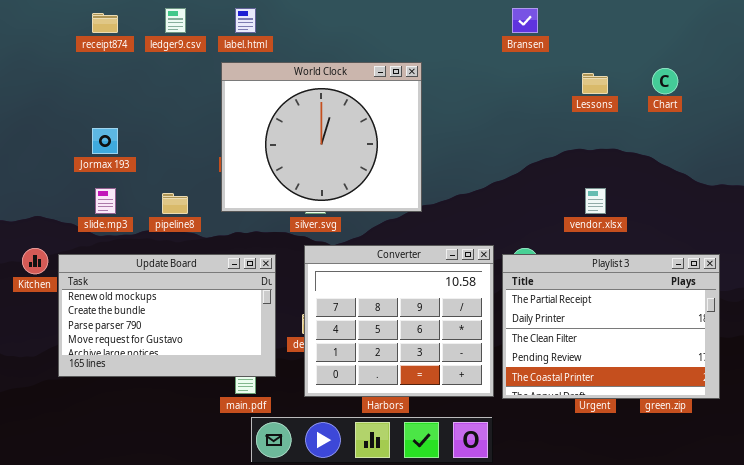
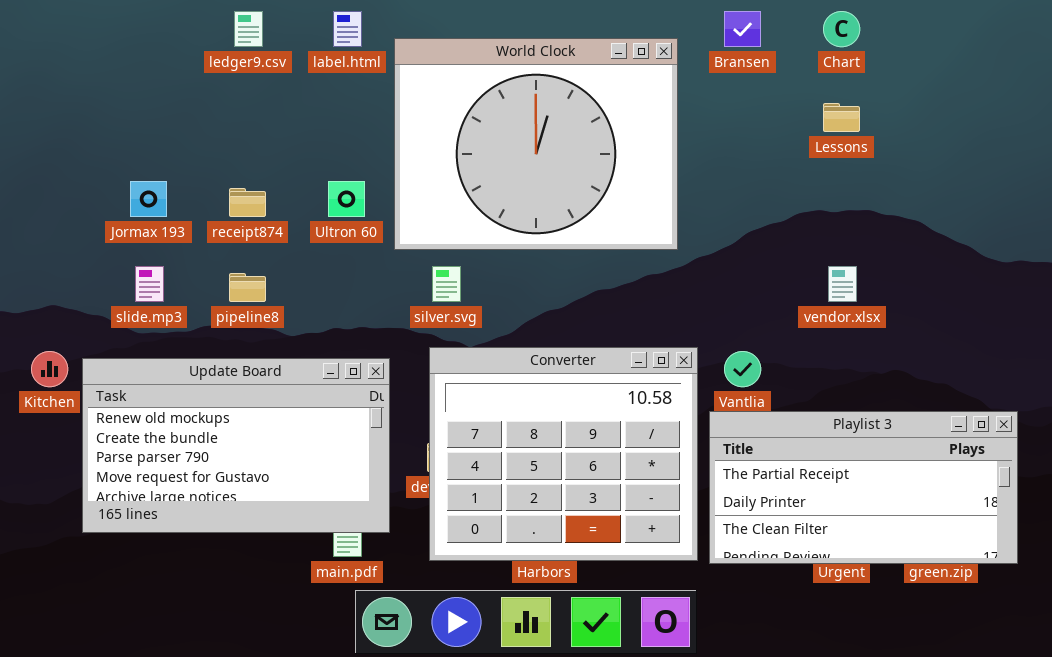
receipt874: [92,13,118,33] -> [229,188,266,217], moved
World Clock: [221,62,422,212] -> [394,38,678,250], moved
Chart: [652,68,678,94] -> [823,11,860,47], moved
Playlist 3: [502,254,720,399] -> [709,411,1018,564], resized

